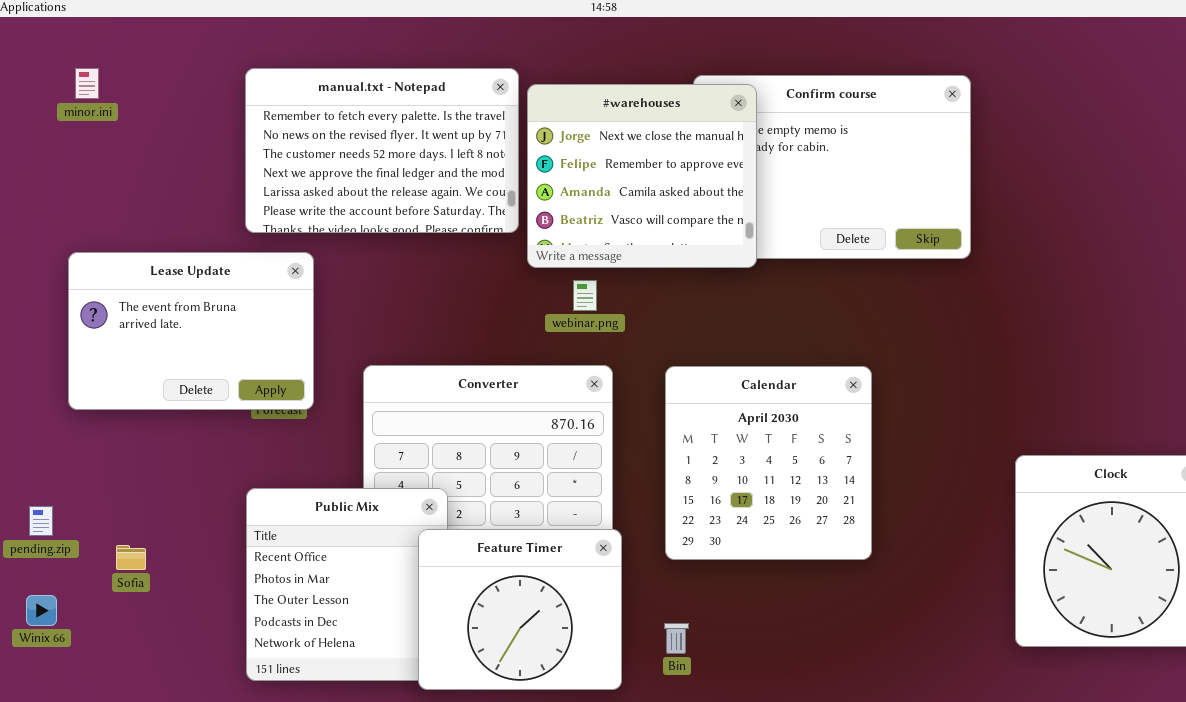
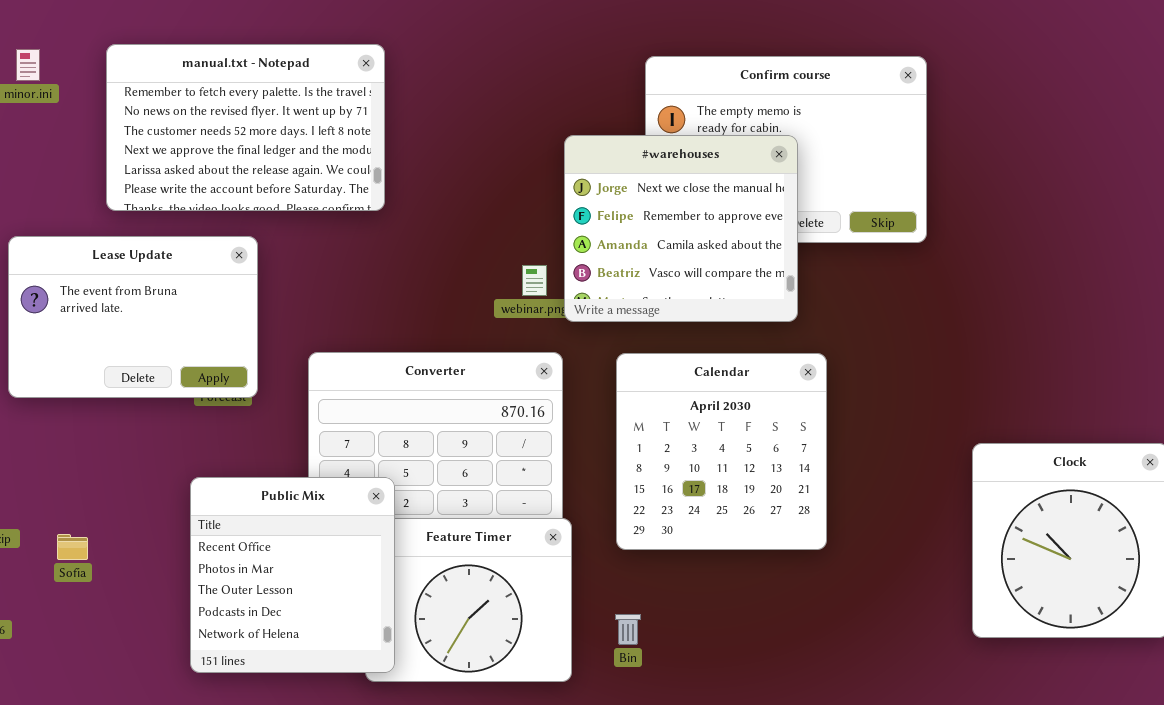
manual.txt - Notepad: [245,68,519,233] -> [106,44,385,211], moved
#warehouses: [527,84,757,268] -> [564,135,798,322], moved
Public Mix: [246,488,448,681] -> [190,477,395,673], raised

